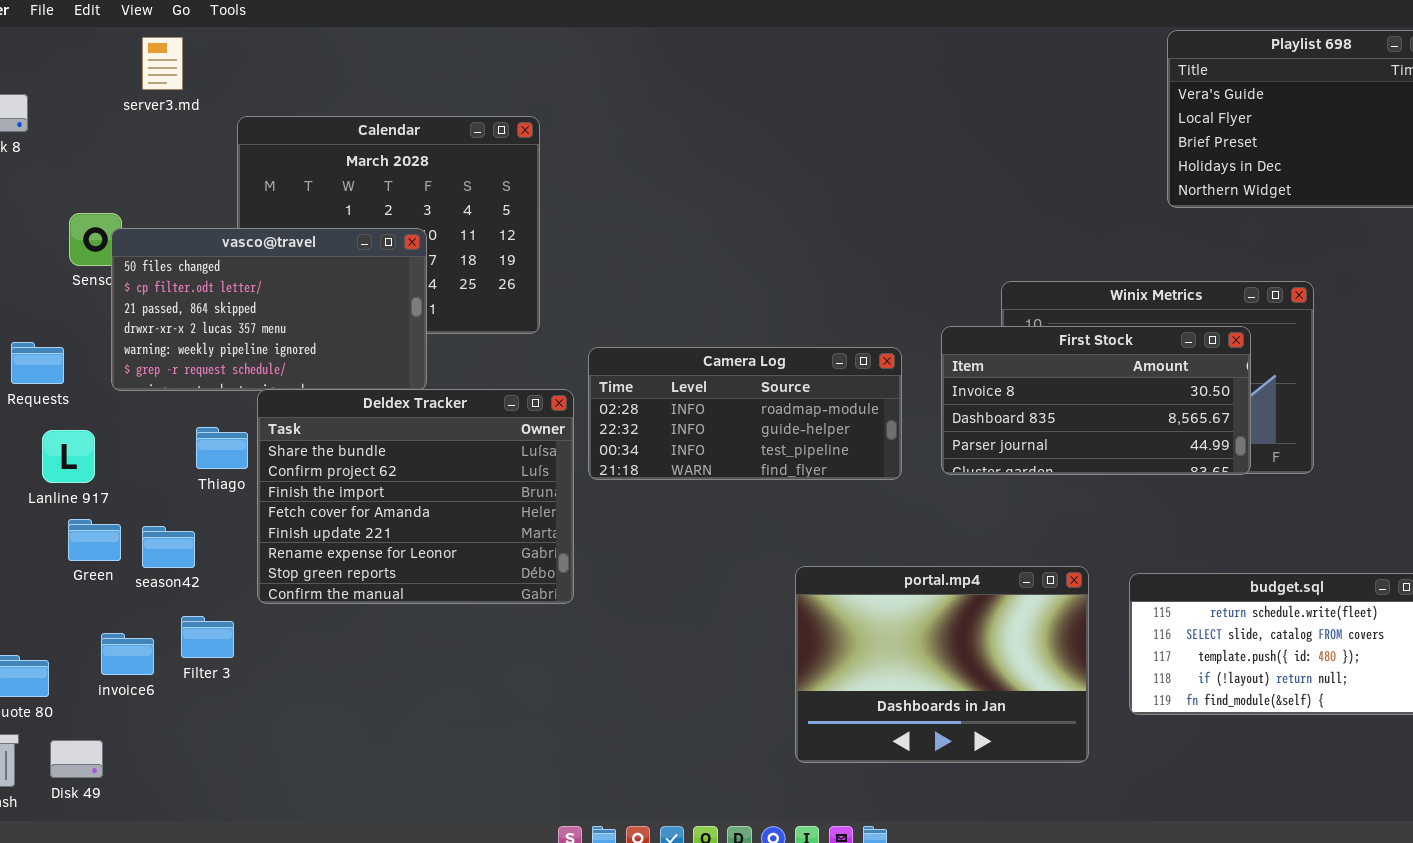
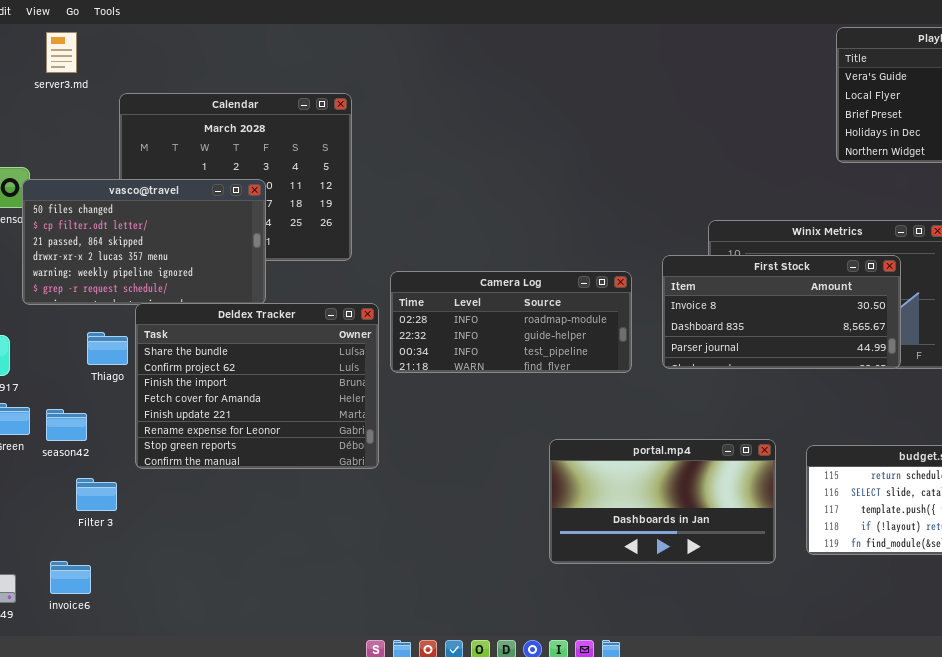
portal.mp4: [795,566,1089,763] -> [549,439,776,564], resized
invoice6: [101,633,154,675] -> [50,561,91,594], moved

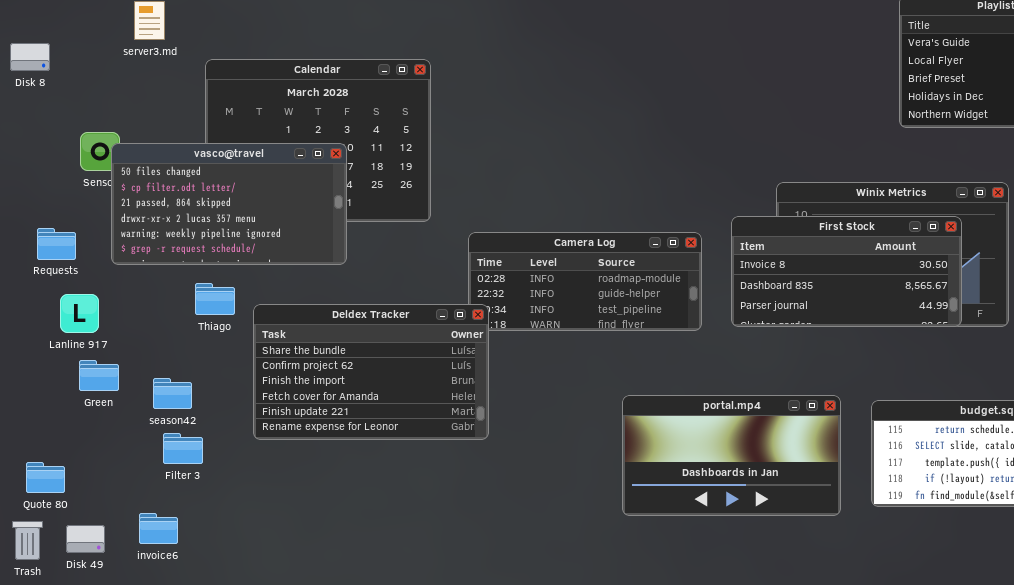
Deldex Tracker: [135,303,379,469] -> [253,304,489,440], moved, resized
Thiago: [87,332,128,365] -> [195,283,235,315], moved
season42: [46,409,87,441] -> [153,378,192,409], moved

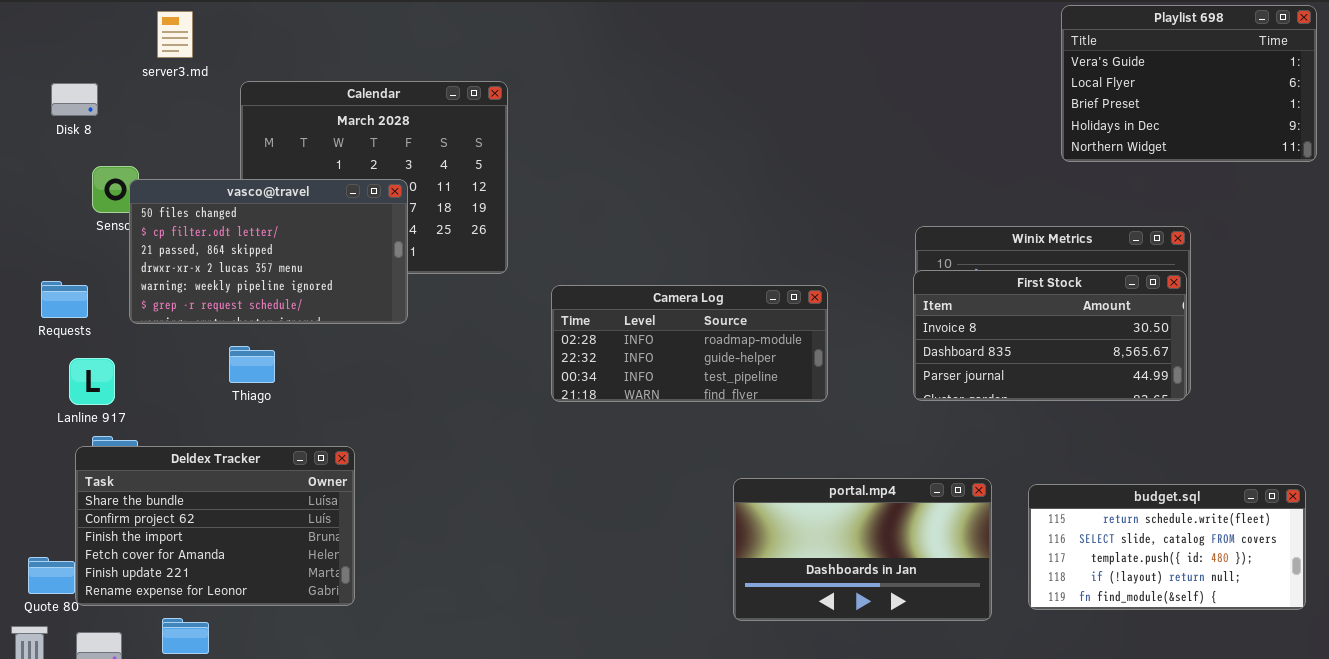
Disk 8: [10,43,50,71] -> [51,83,98,116], moved
First Stock: [731,216,962,327] -> [913,270,1187,401], moved
Deldex Tracker: [253,304,489,440] -> [75,446,355,606], moved

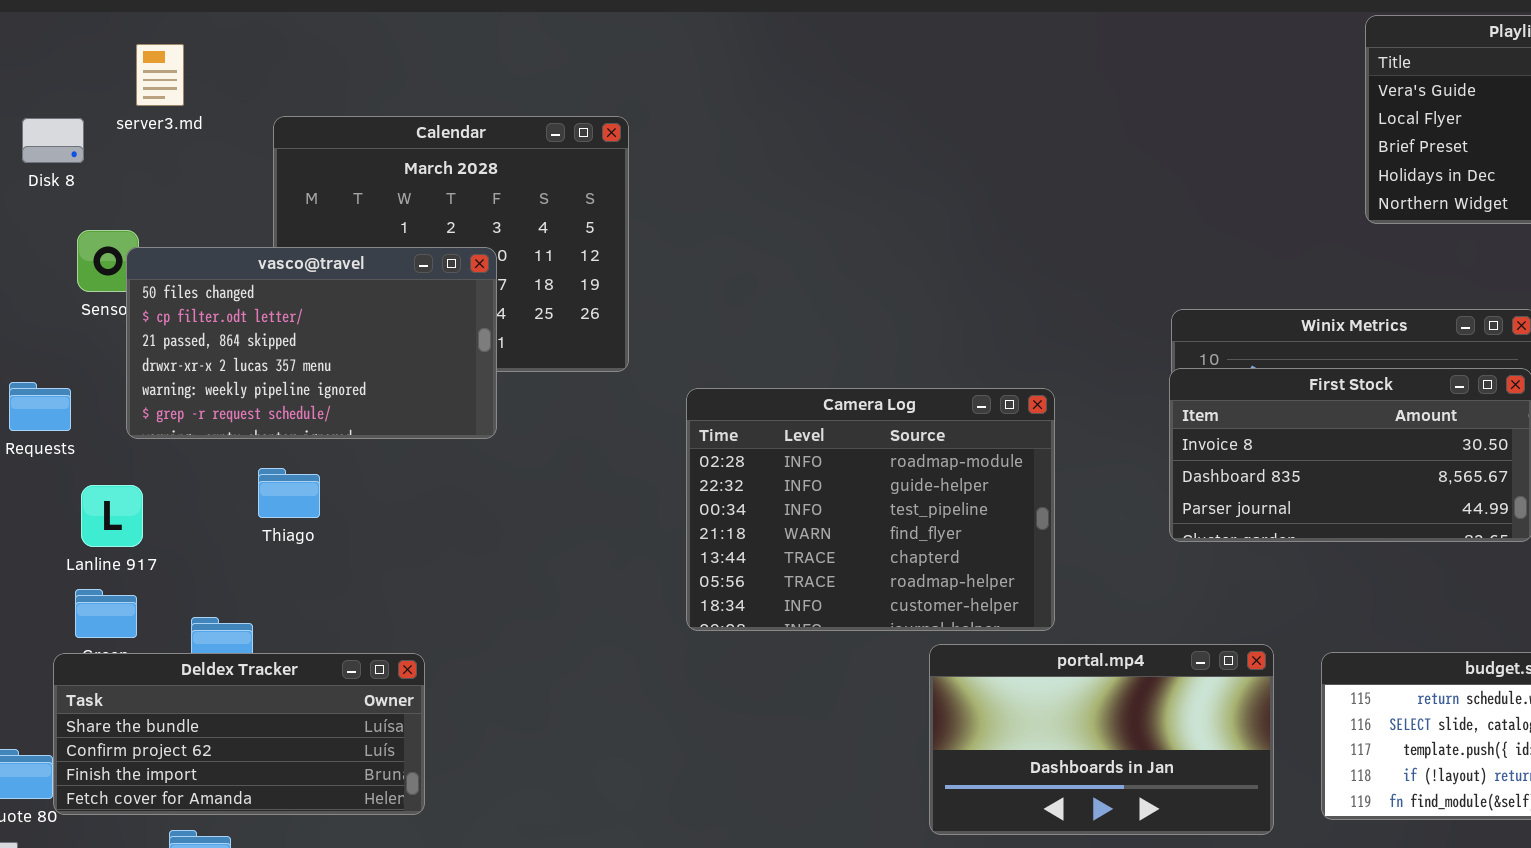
server3.md: [157,11,193,58] -> [136,44,184,106], moved
Camera Log: [551,285,828,402] -> [686,388,1055,631], resized
Lanline 917: [69,358,115,405] -> [81,485,143,547], moved
Deldex Tracker: [75,446,355,606] -> [53,653,425,815], resized

